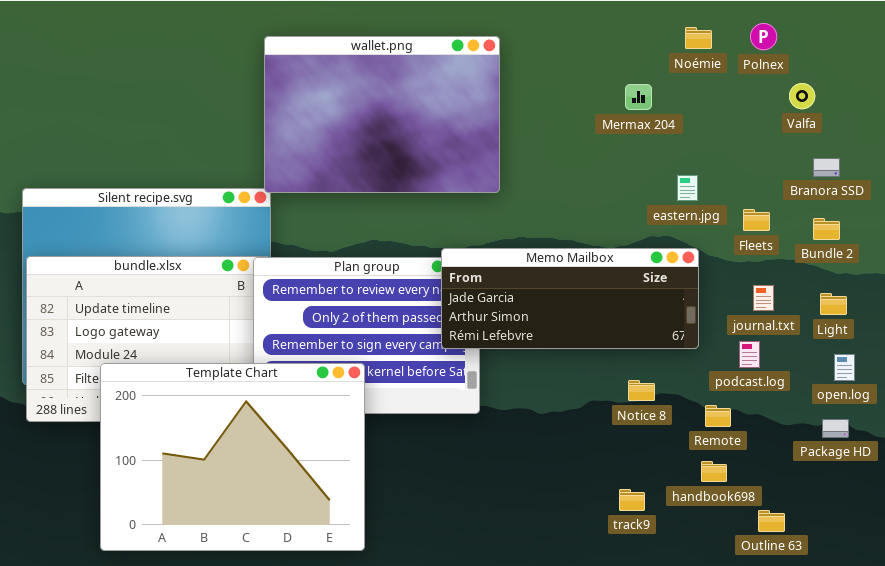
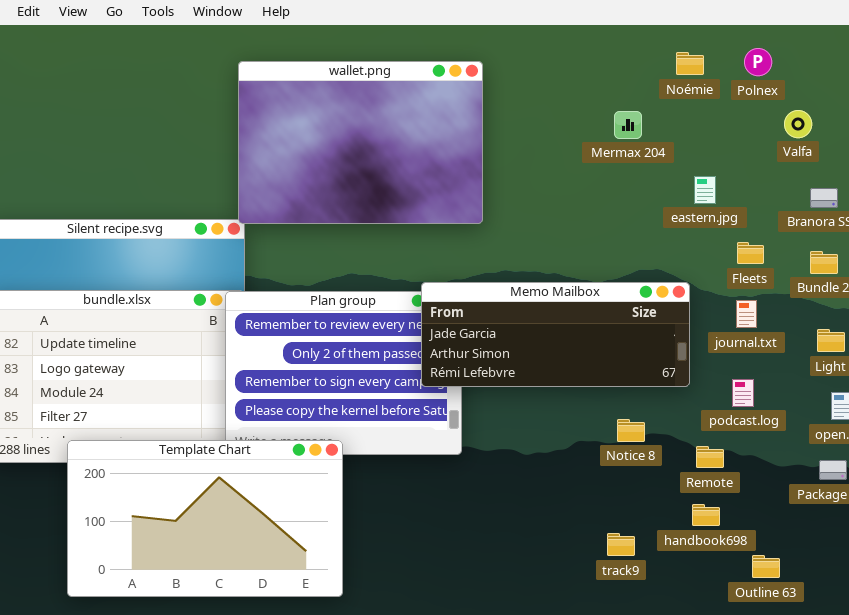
eastern.jpg: [677,175,698,201] -> [694,176,716,204], moved
journal.txt: [753,285,774,311] -> [736,300,757,328], moved
Template Chart: [100,363,365,551] -> [67,440,343,597], resized

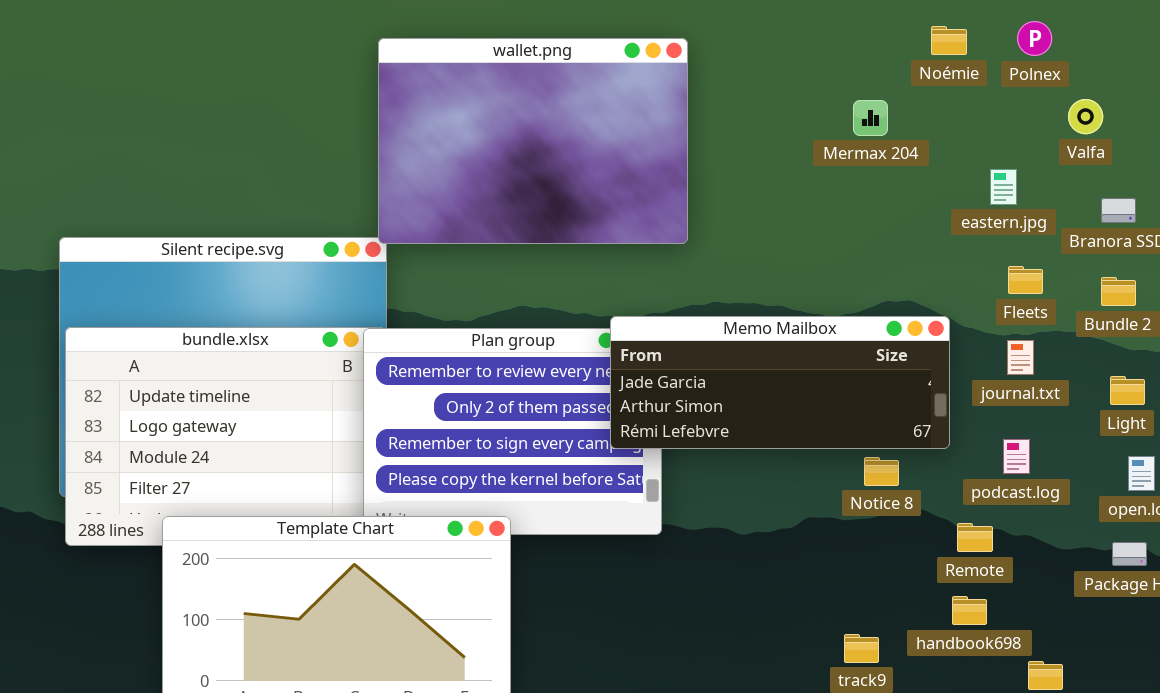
eastern.jpg: [694,176,716,204] -> [990,169,1017,205], moved
Notice 8: [617,419,645,442] -> [864,457,899,486], moved

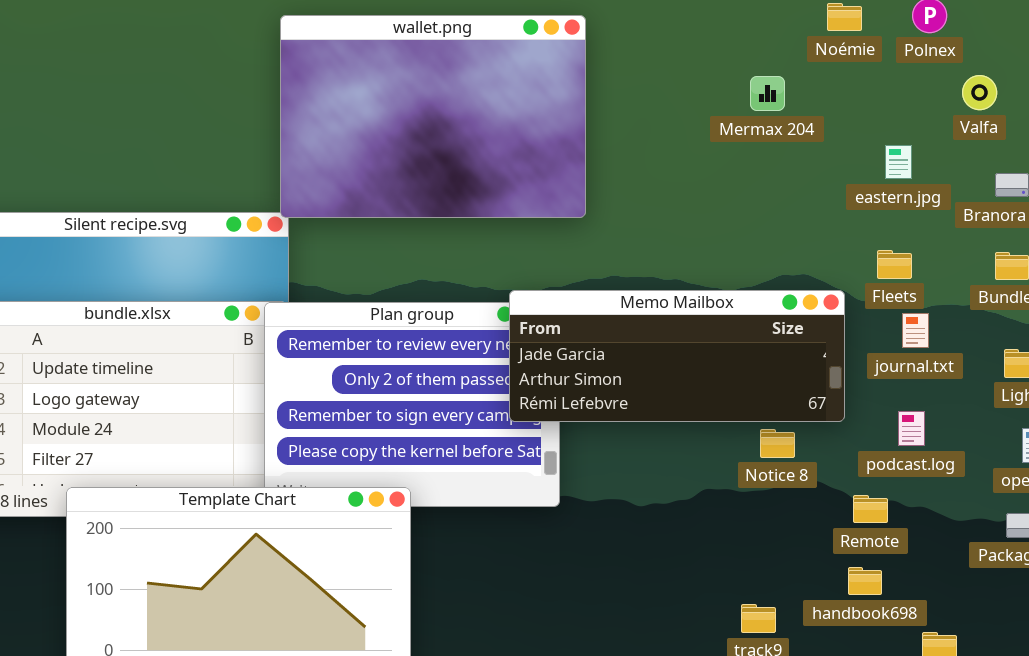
Fleets: [1008,266,1043,294] -> [877,250,912,279], moved

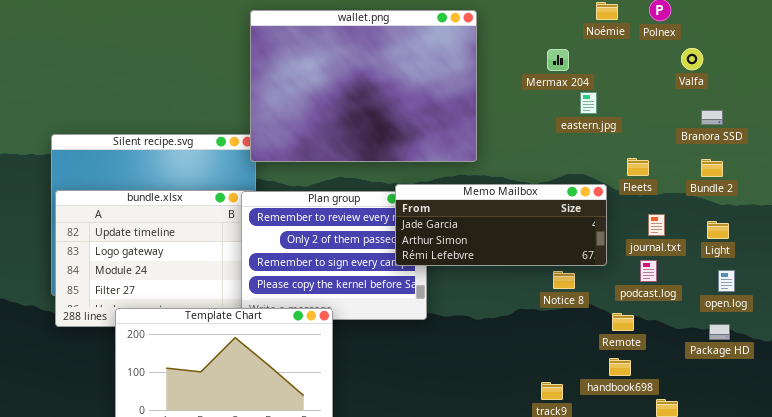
wallet.png: [280,15,586,218] -> [250,10,477,162], resized
eastern.jpg: [885,145,912,179] -> [580,92,597,114], moved
journal.txt: [902,313,929,348] -> [648,214,665,236], moved

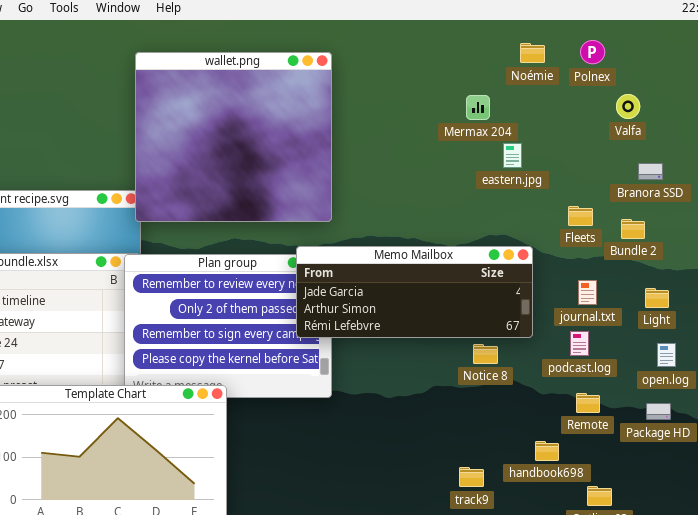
wallet.png: [250,10,477,162] -> [135,52,332,222], resized
Fleets: [627,158,649,176] -> [568,206,593,226], moved
Bundle 2: [701,159,723,177] -> [621,219,645,239], moved
Remote: [612,313,634,331] -> [576,393,600,413], moved

